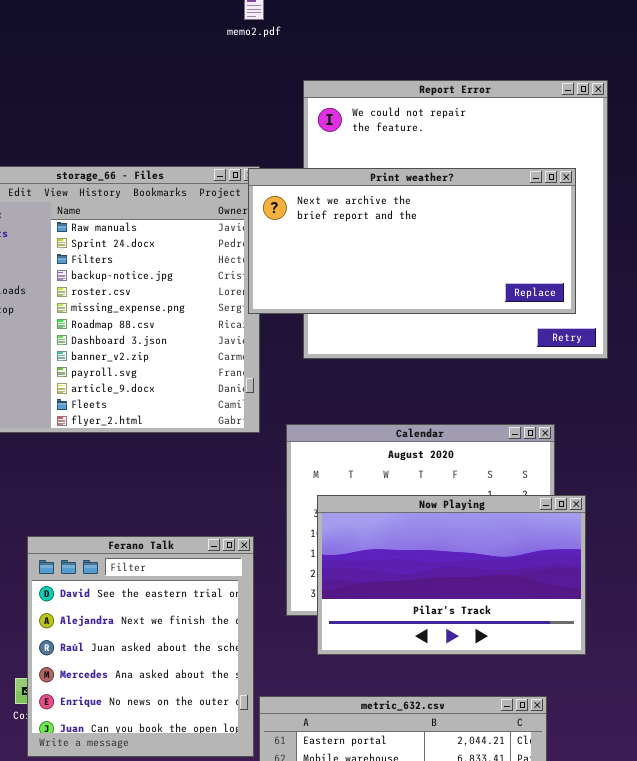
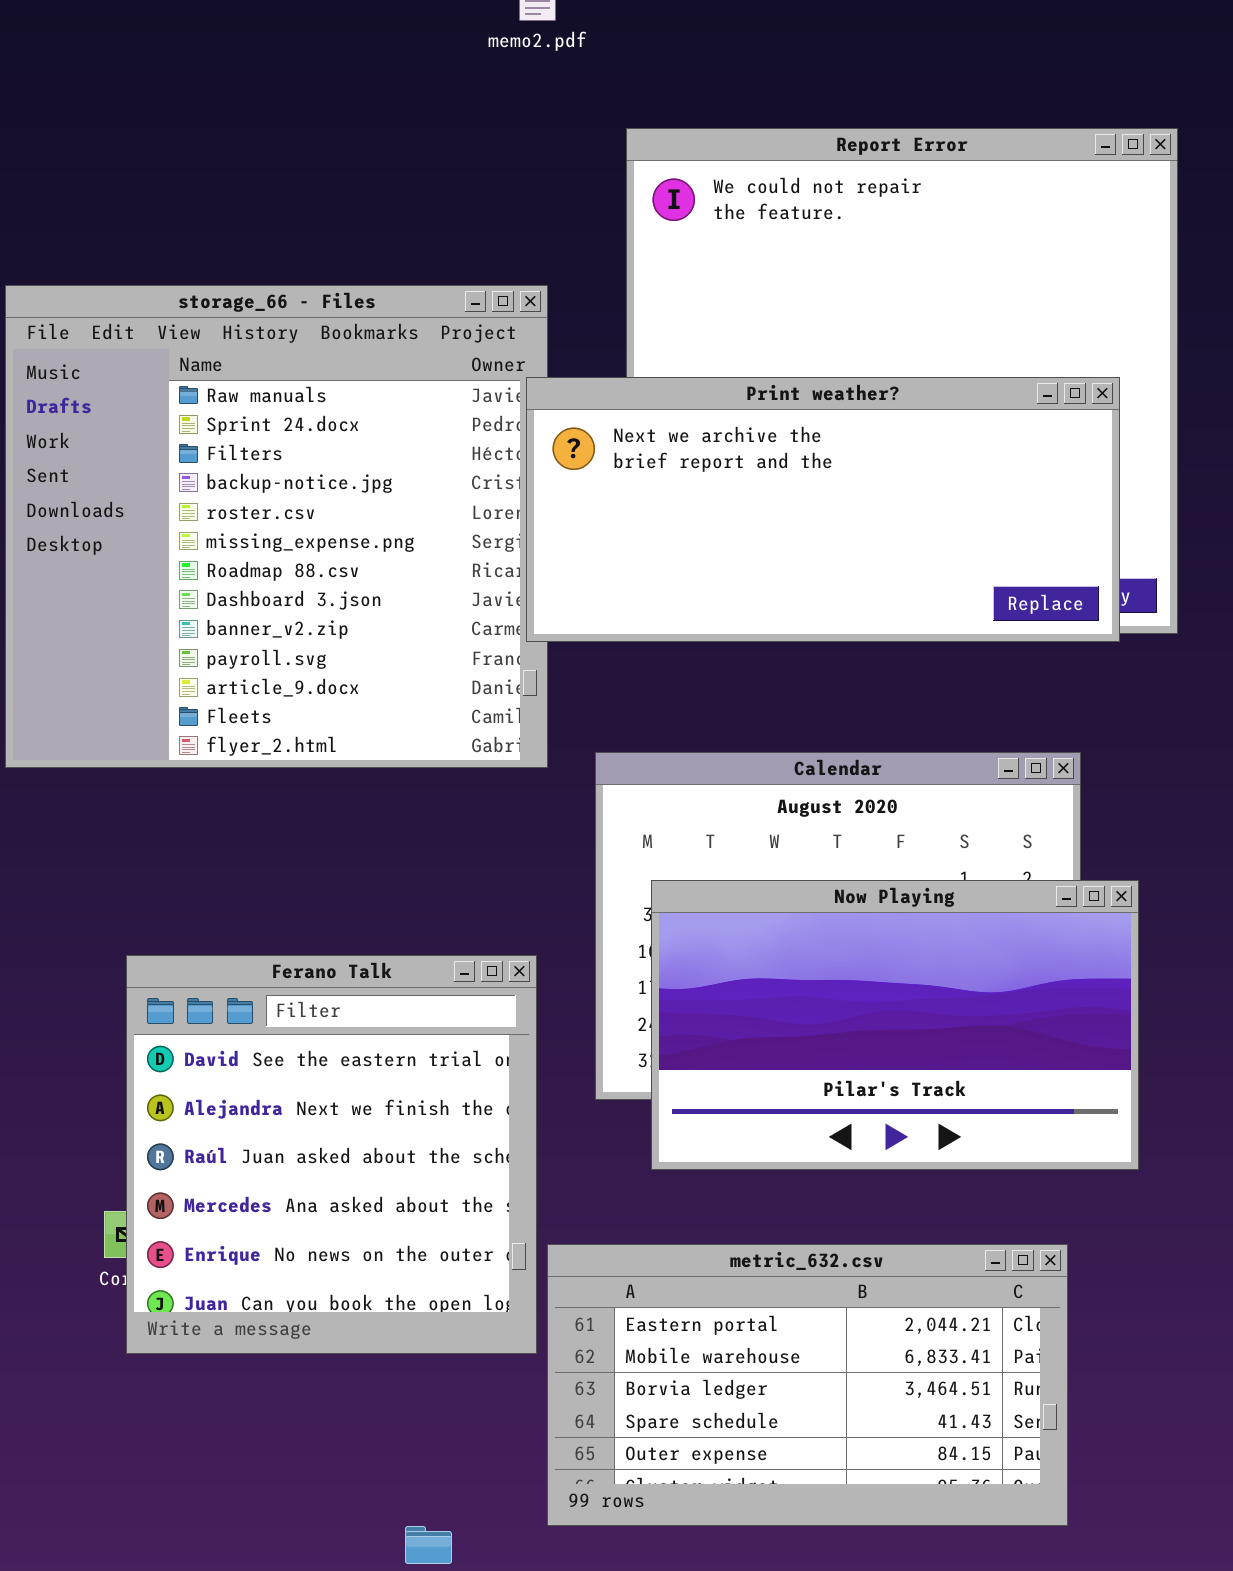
Print weather?: [248,168,576,314] -> [526,377,1120,642], moved

